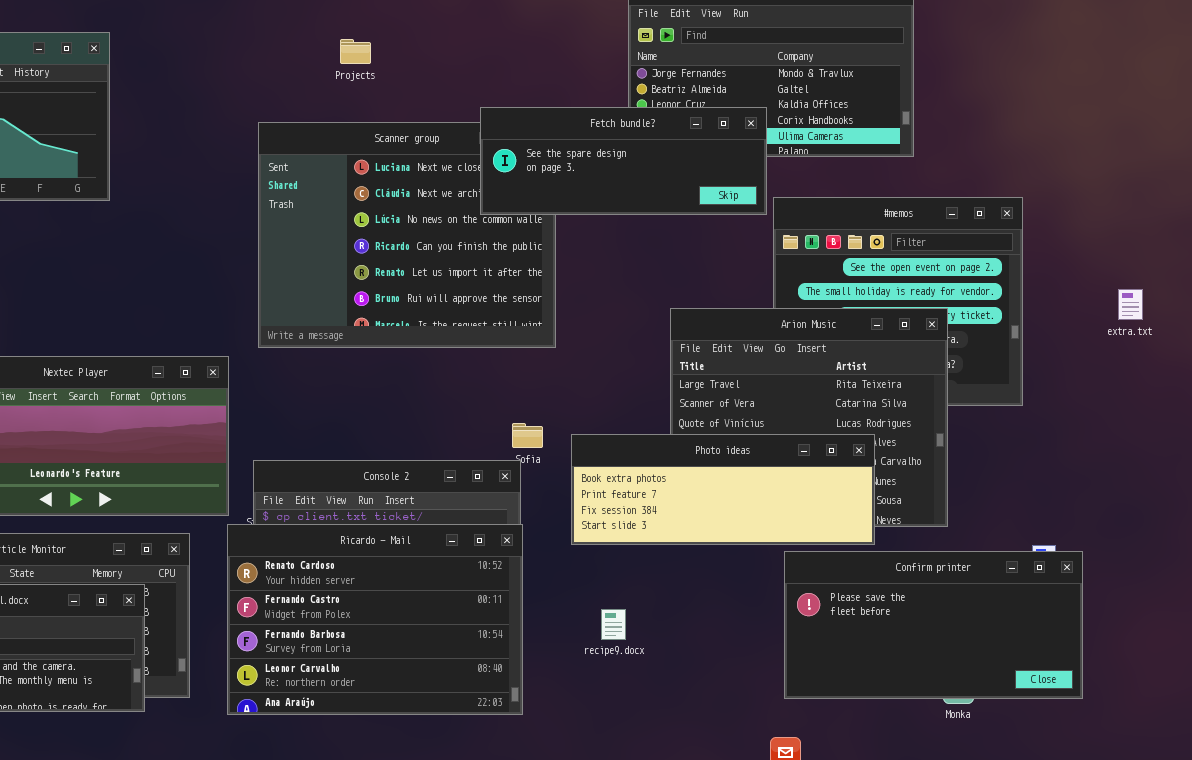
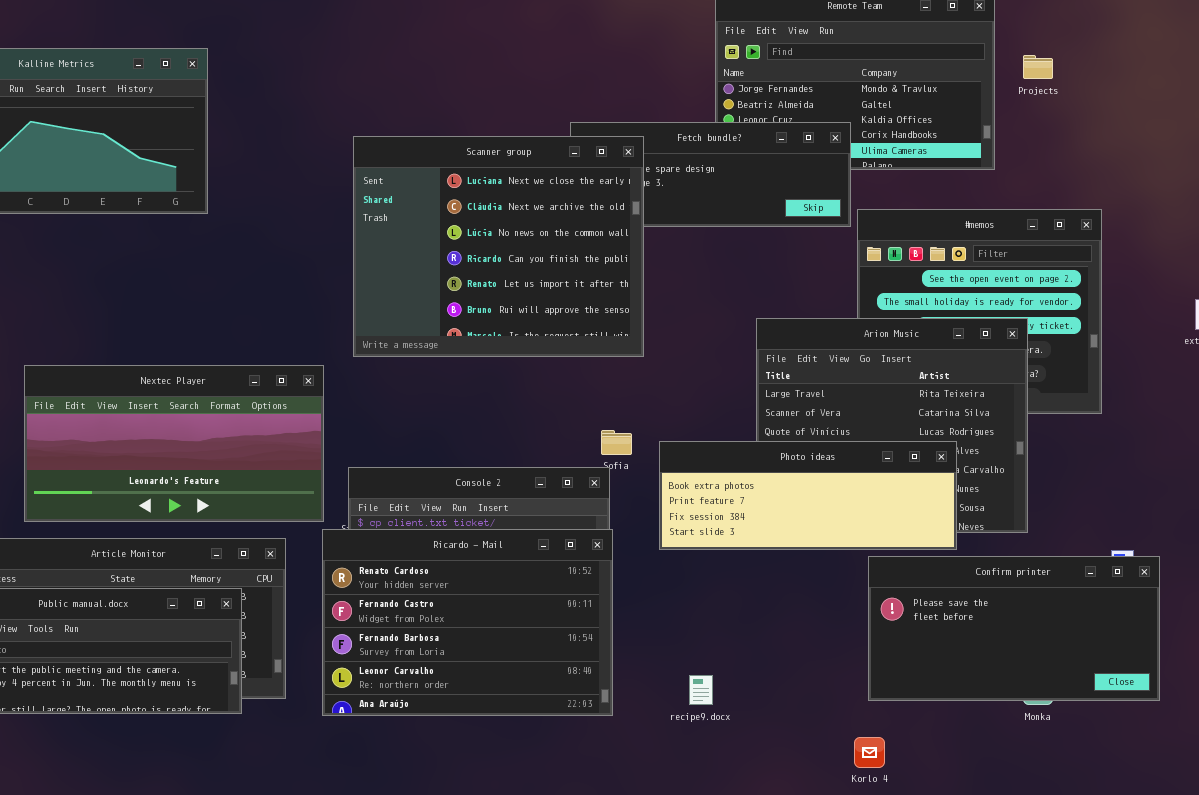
Projects: [340,39,371,64] -> [1023,55,1053,79], moved
Scanner group: [258,122,556,348] -> [353,136,644,357], raised
recipe9.docx: [601,609,626,640] -> [689,675,713,705], moved

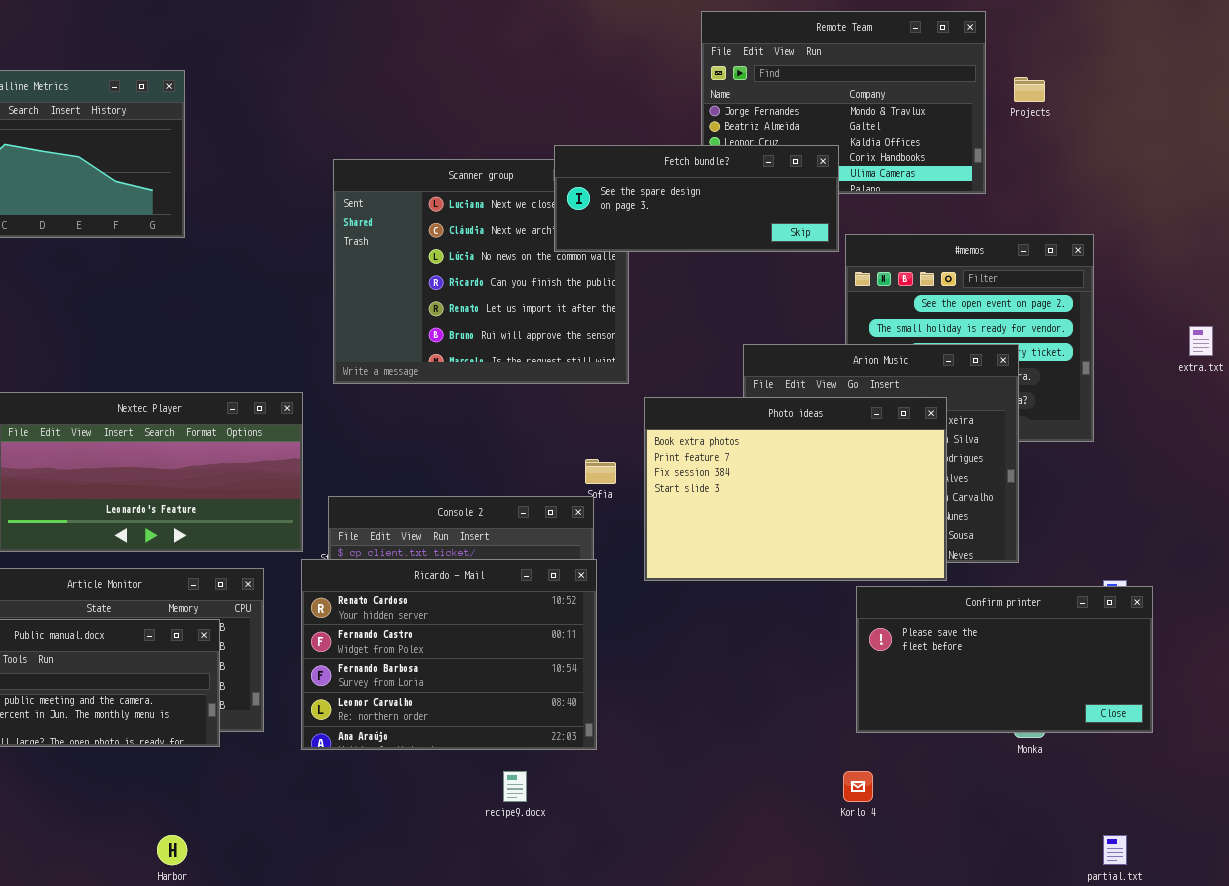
Fetch bundle?: [570,122,851,227] -> [554,145,839,252], raised
Photo ideas: [659,441,957,550] -> [644,397,947,581], resized
recipe9.docx: [689,675,713,705] -> [503,771,527,802], moved

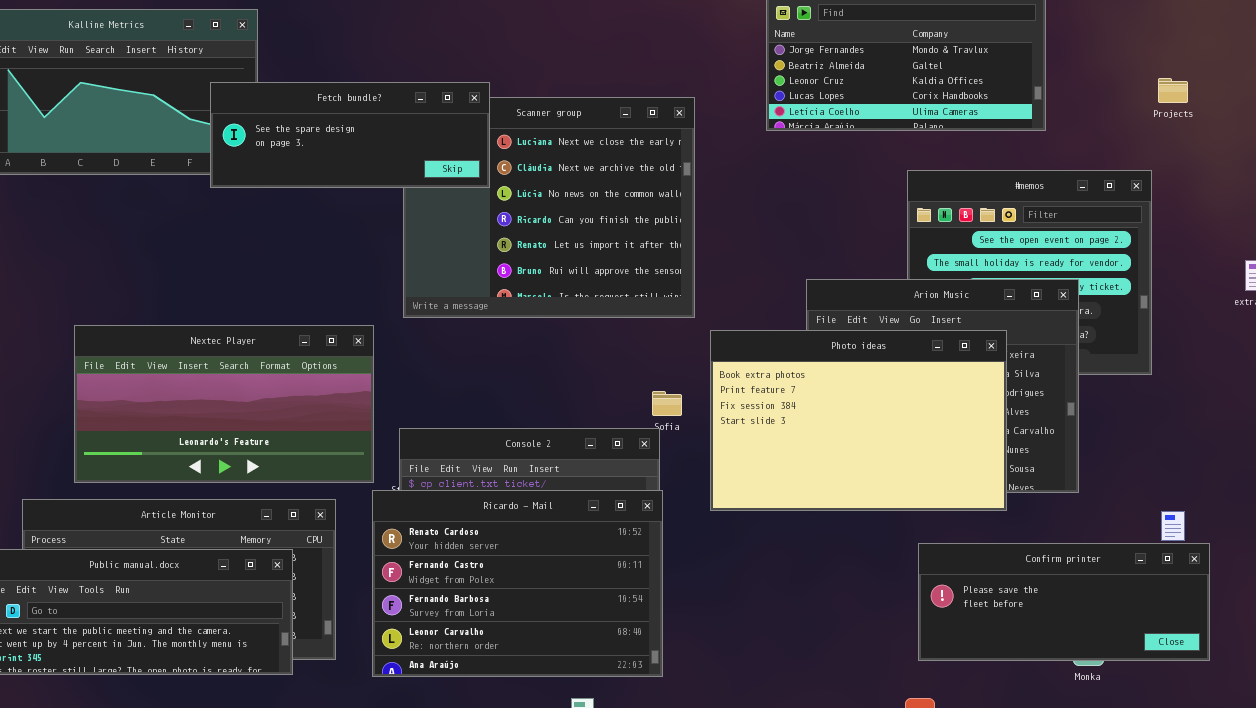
Projects: [1014,77,1045,102] -> [1158,78,1188,103], moved
Fetch bundle?: [554,145,839,252] -> [210,82,490,188], moved
Confirm printer: [856,586,1153,733] -> [918,543,1210,661], resized

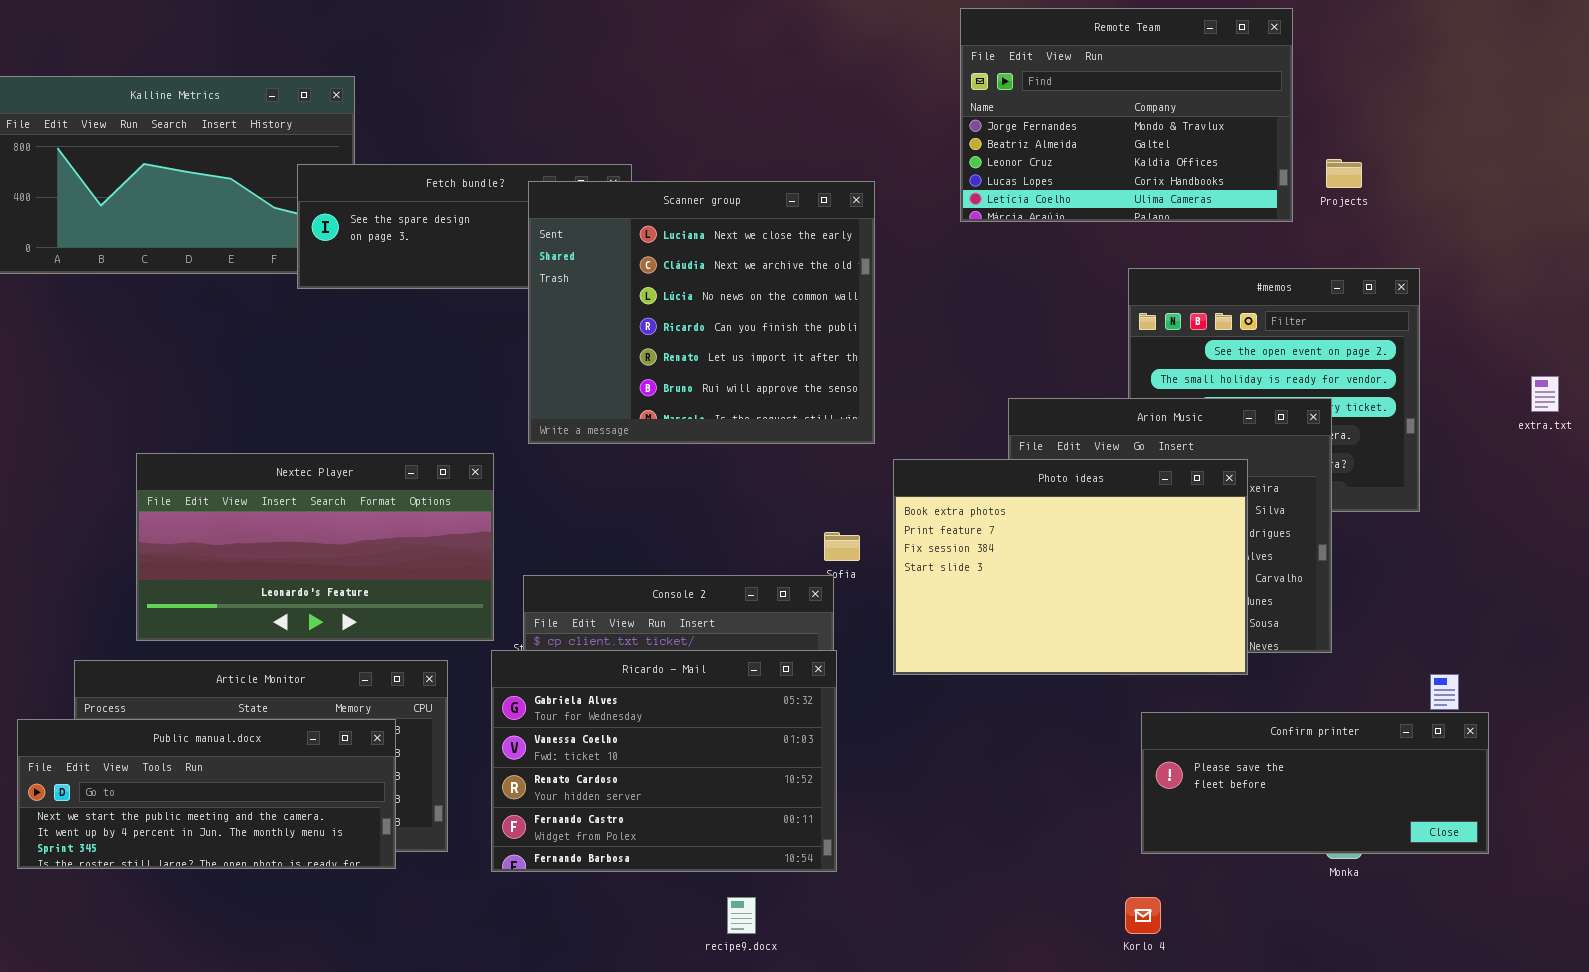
Projects: [1158,78,1188,103] -> [1326,159,1362,188], moved
Scanner group: [403,97,695,318] -> [528,181,875,444], raised
Ricardo - Mail: [372,490,663,677] -> [491,650,837,872], scrolled up 2 rows

